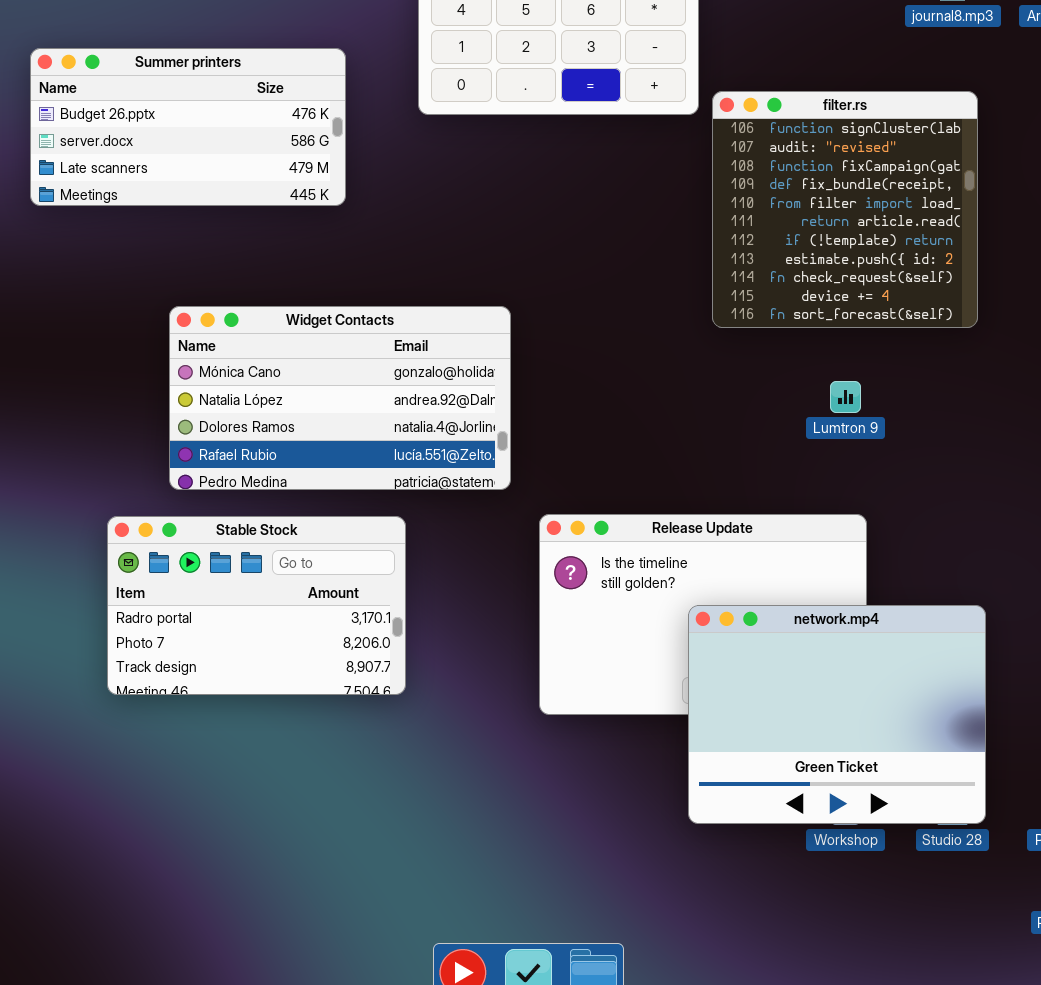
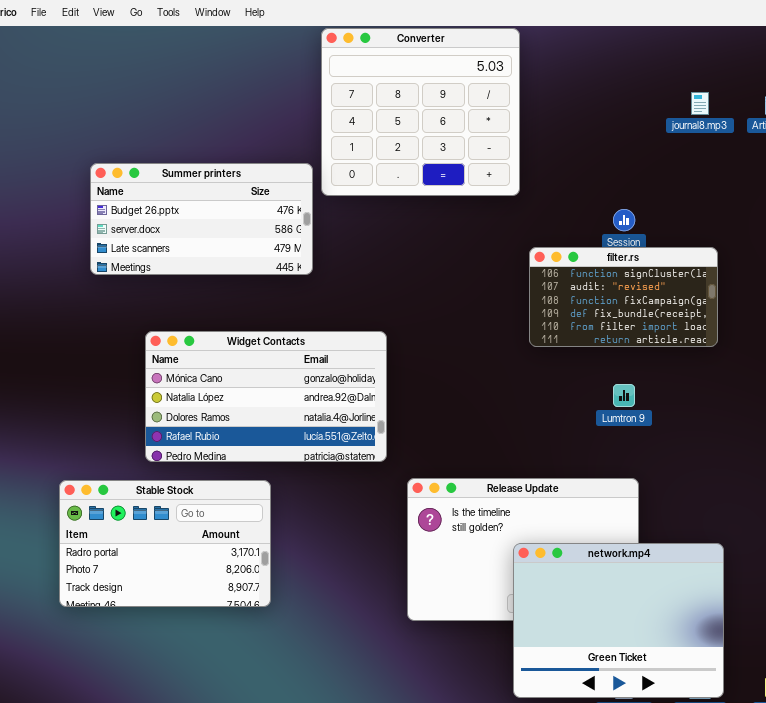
Summer printers: [30,48,346,206] -> [90,163,313,275], moved
filter.rs: [712,91,978,328] -> [529,247,718,347], resized
Stable Stock: [107,516,406,695] -> [59,480,271,607], moved

